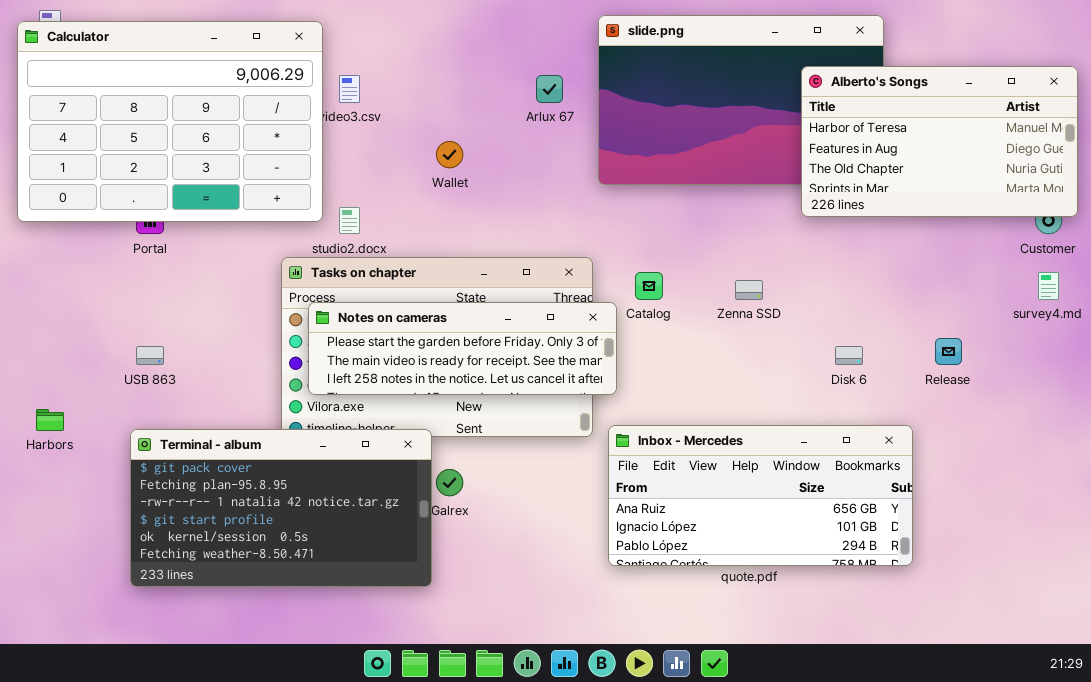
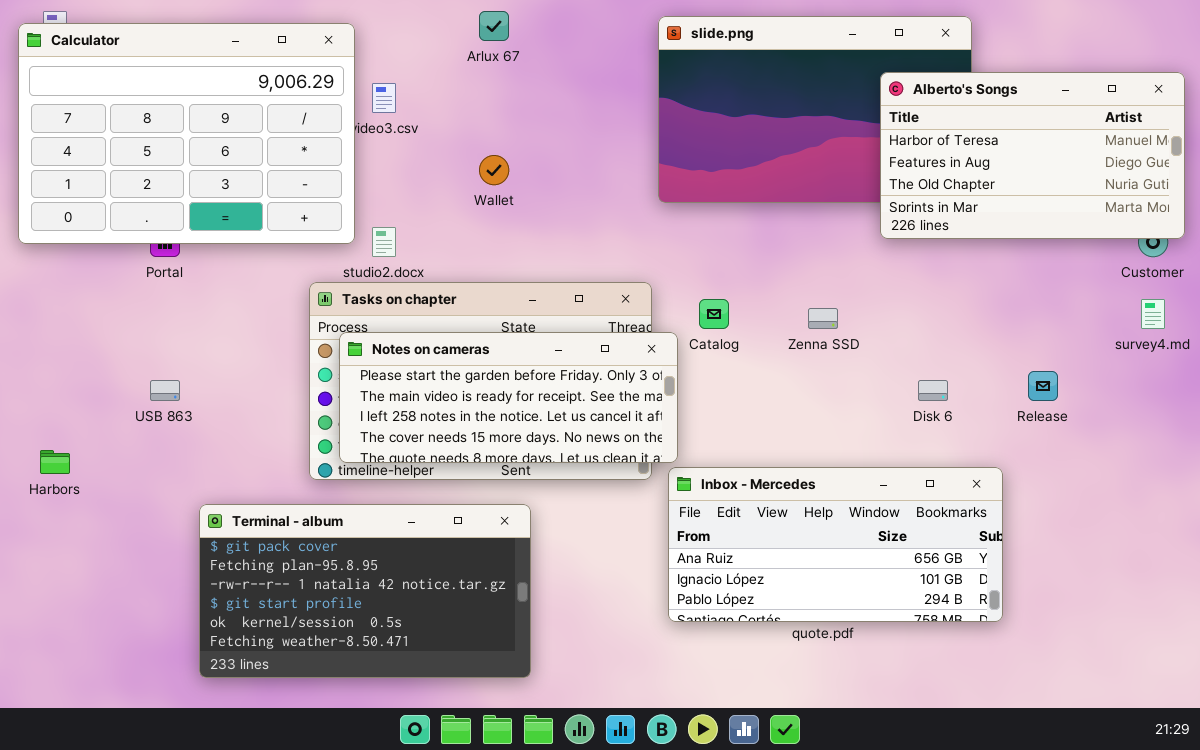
Arlux 67: [536,75,563,103] -> [479,11,509,41], moved
Notes on cameras: [308,302,617,395] -> [339,332,678,463], resized
Terminal - album: [130,429,432,587] -> [199,504,531,678], moved

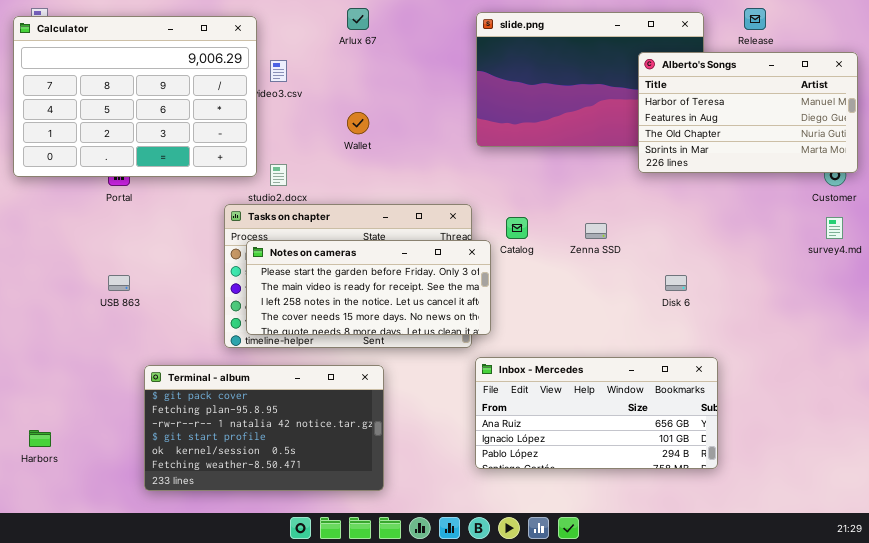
Release: [1028,371,1058,401] -> [744,8,766,30], moved
Harbors: [40,450,70,474] -> [29,430,51,447], moved
Inbox - Mercedes: [668,467,1003,622] -> [475,357,718,469], moved

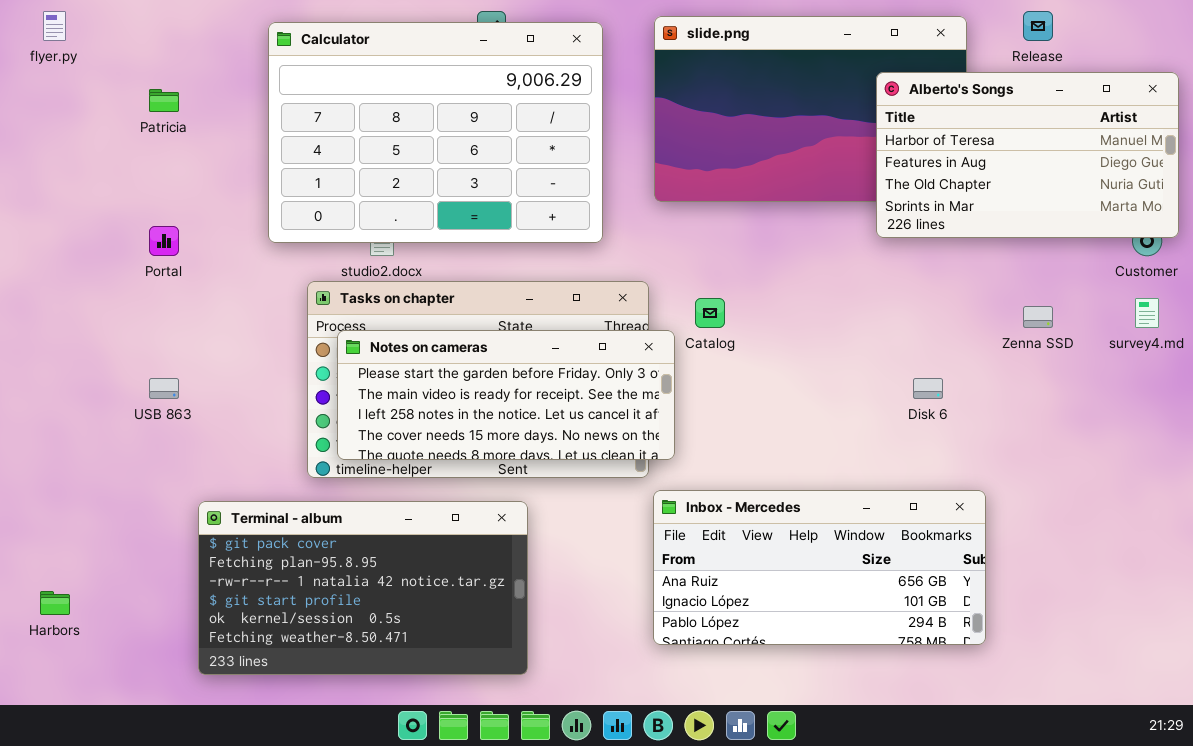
Calculator: [13,16,257,177] -> [268,22,603,243], moved
Zenna SSD: [585,223,607,239] -> [1023,306,1053,328], moved

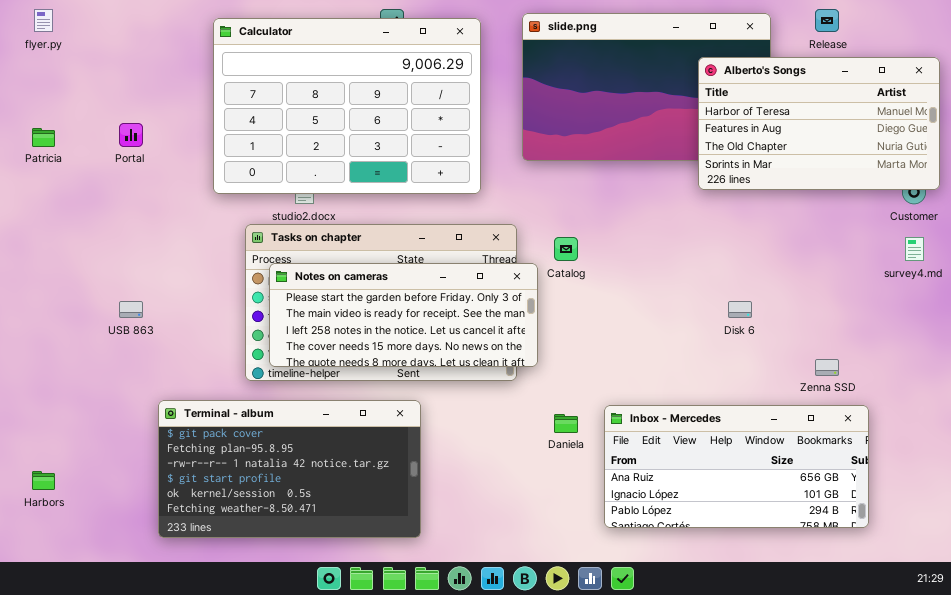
Patricia: [149,89,179,112] -> [32,128,55,147], moved
Portal: [149,226,179,256] -> [119,123,143,147], moved
Zenna SSD: [1023,306,1053,328] -> [815,359,839,376], moved
Inbox - Mercedes: [653,490,986,645] -> [604,405,869,528], moved

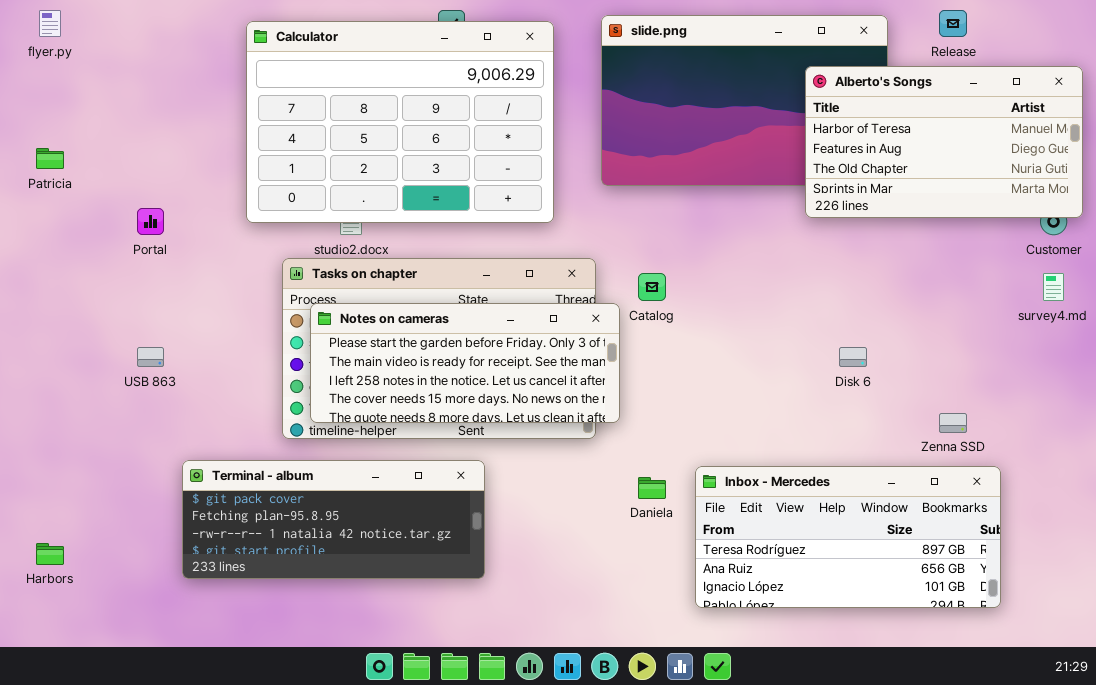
Portal: [119,123,143,147] -> [137,208,164,235], moved
Terminal - album: [158,400,421,538] -> [182,460,485,579], resized
Inbox - Mercedes: [604,405,869,528] -> [695,466,1001,608], scrolled up 1 row

